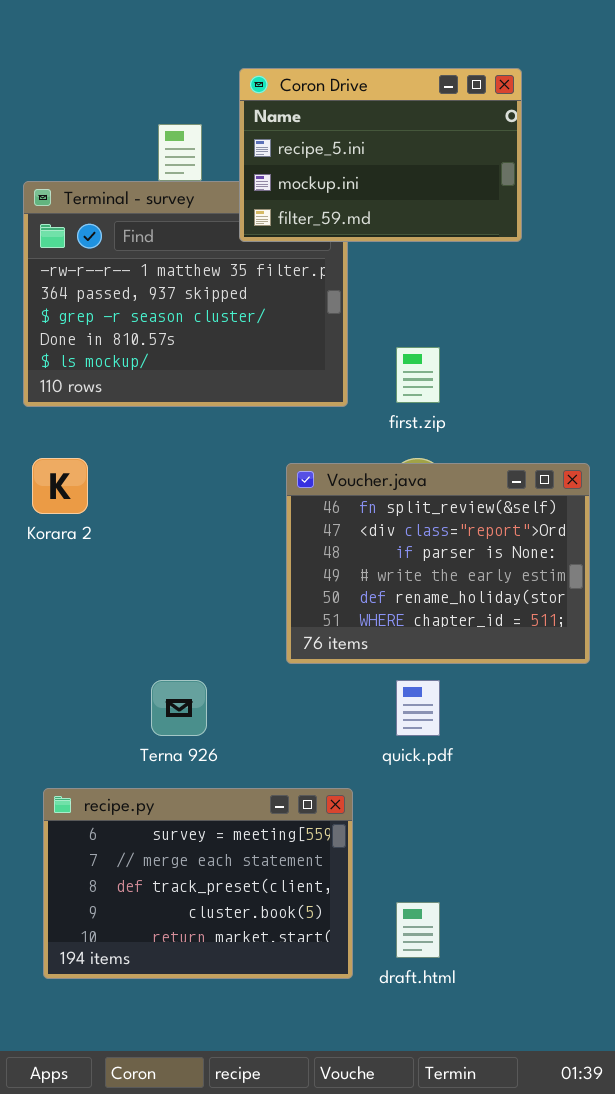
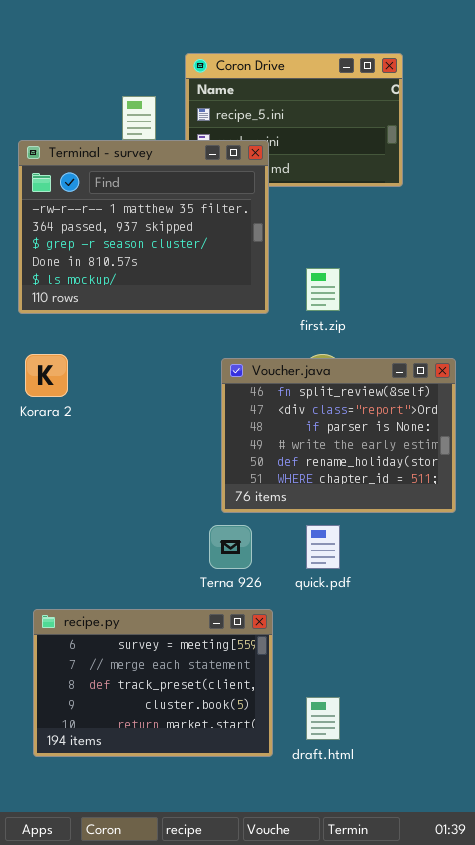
Terminal - survey: [23,181,348,407] -> [18,140,269,314], raised
Terna 926: [151,680,207,736] -> [209,525,252,569], moved

